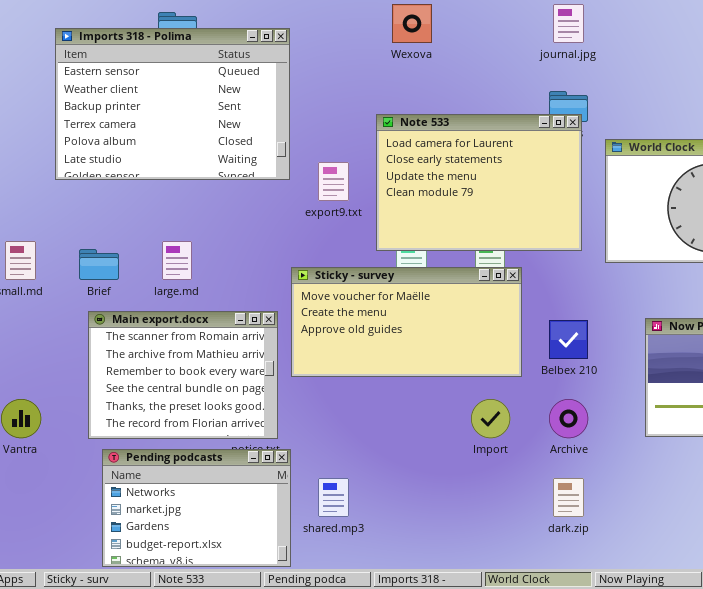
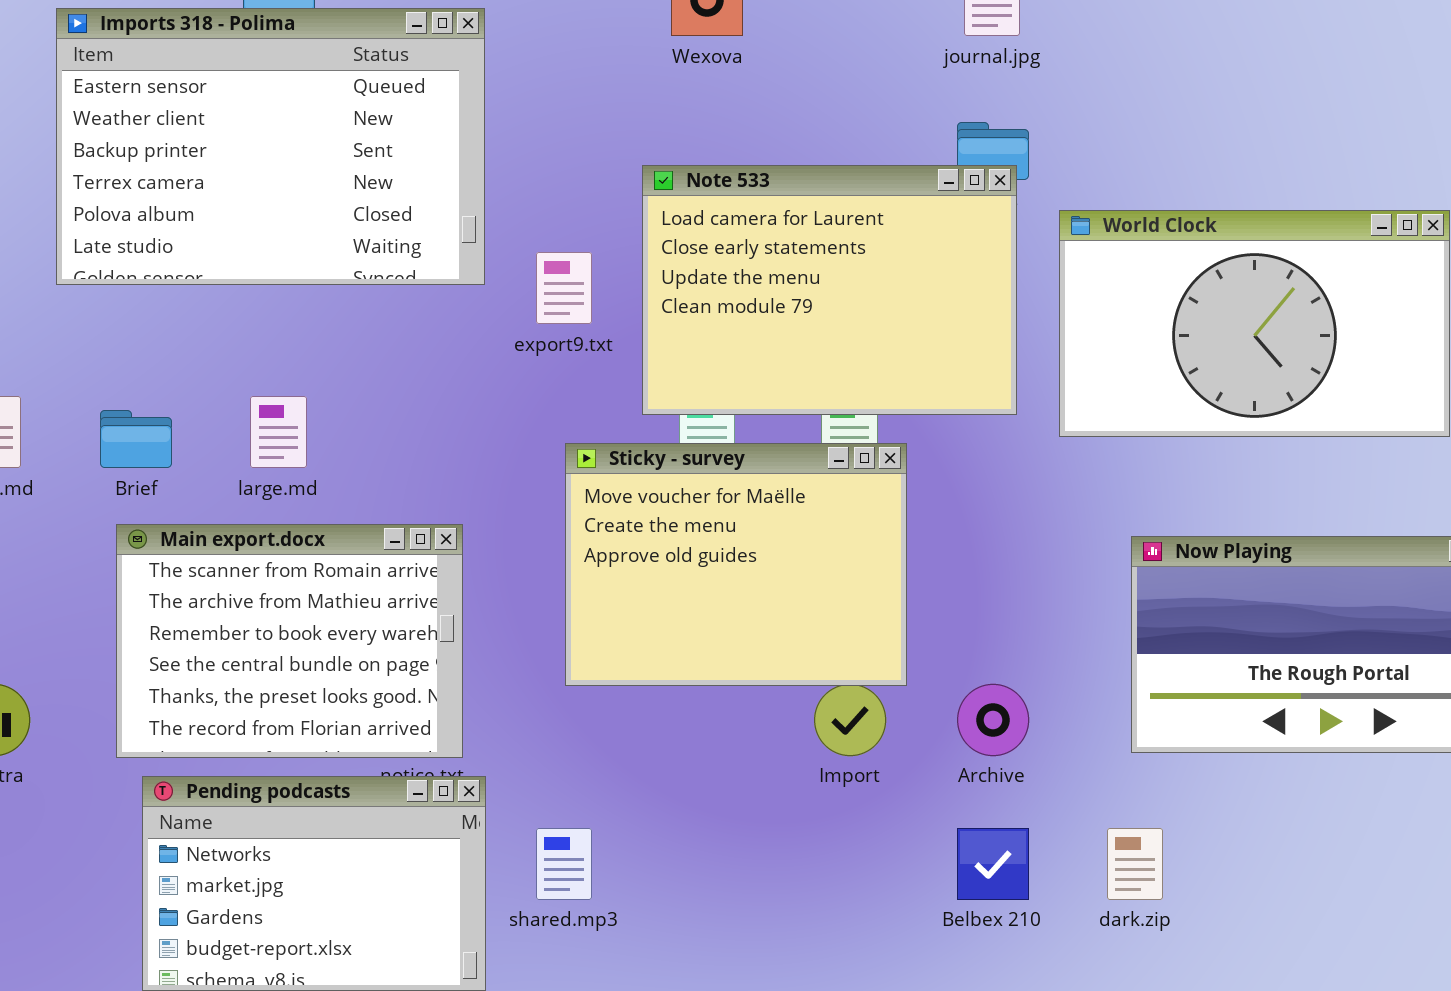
Sticky - survey: [291,267,522,377] -> [565,443,907,686], resized
Belbex 210: [549,320,588,359] -> [957,828,1029,900], moved
dark.zip: [553,478,584,517] -> [1107,828,1163,900], moved

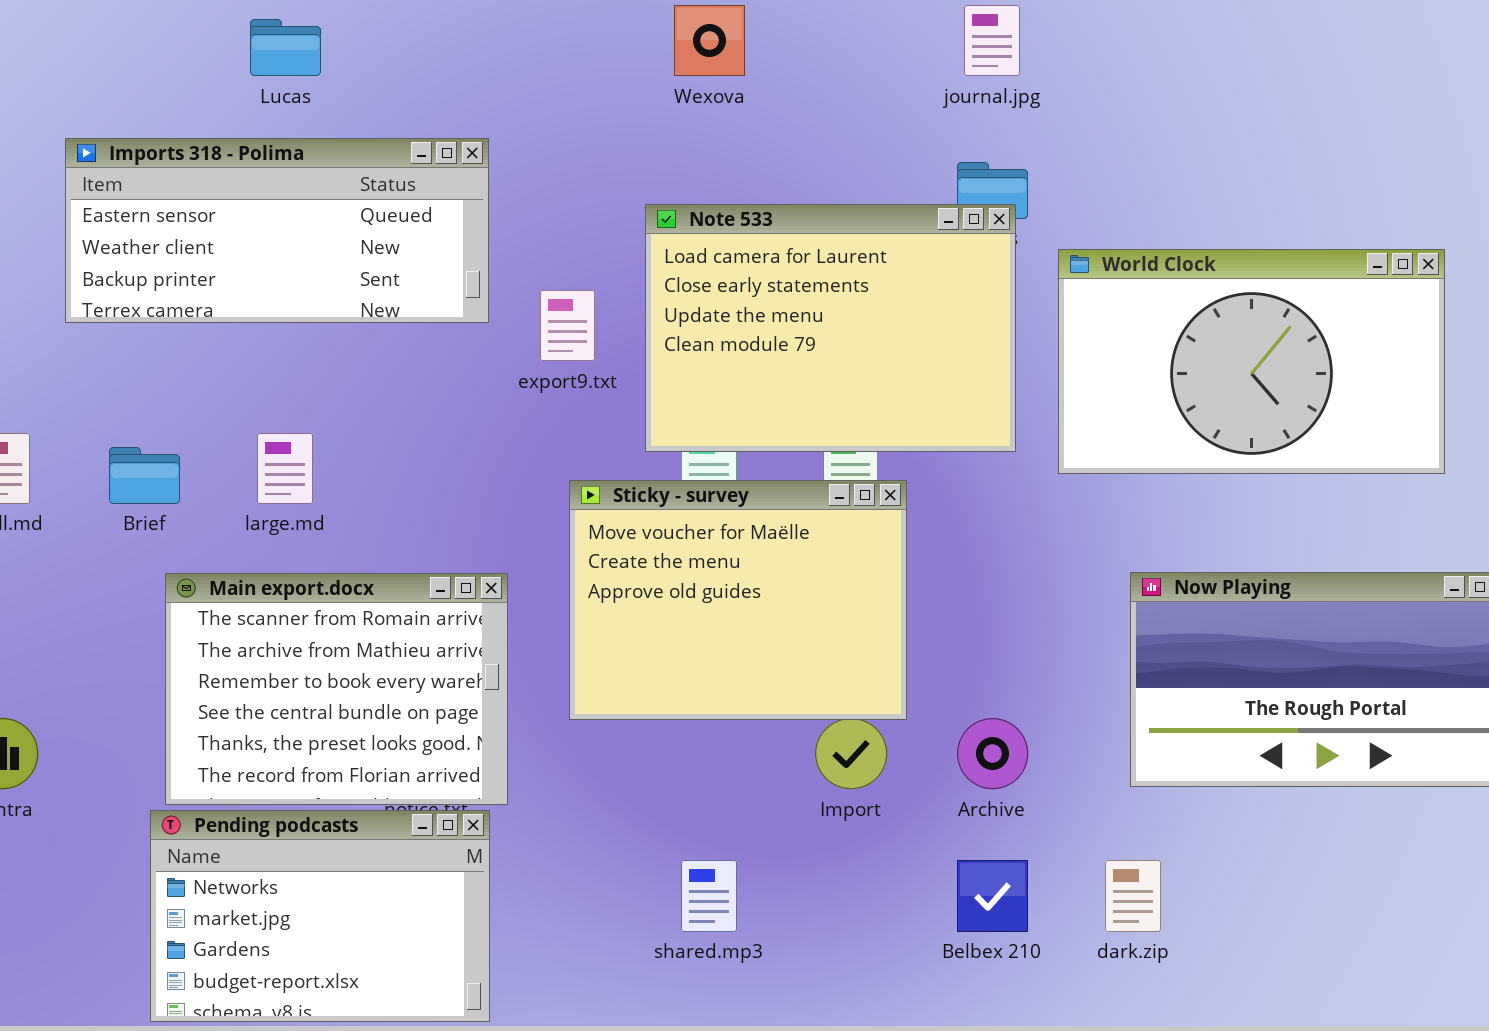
Imports 318 - Polima: [56,8,485,285] -> [65,138,489,323], resized
Main export.docx: [116,524,463,758] -> [165,573,508,805], moved
shared.mp3: [536,828,592,900] -> [681,860,737,932], moved

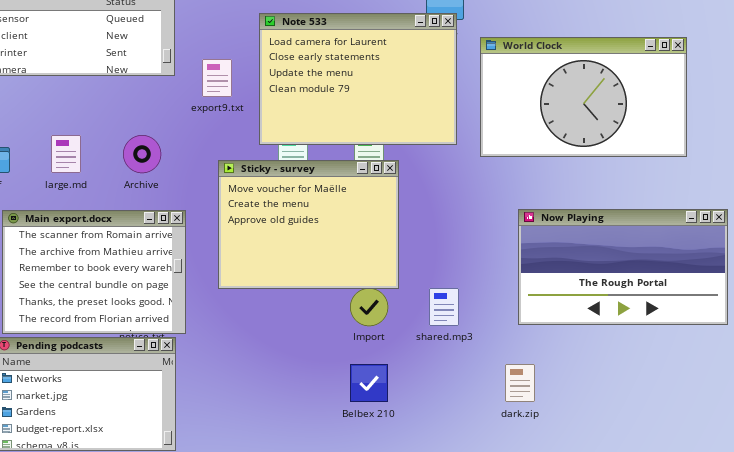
Archive: [957,718,1028,789] -> [123,135,161,173], moved
shared.mp3: [681,860,737,932] -> [429,288,459,326], moved
Belbex 210: [957,860,1028,932] -> [350,364,388,402], moved

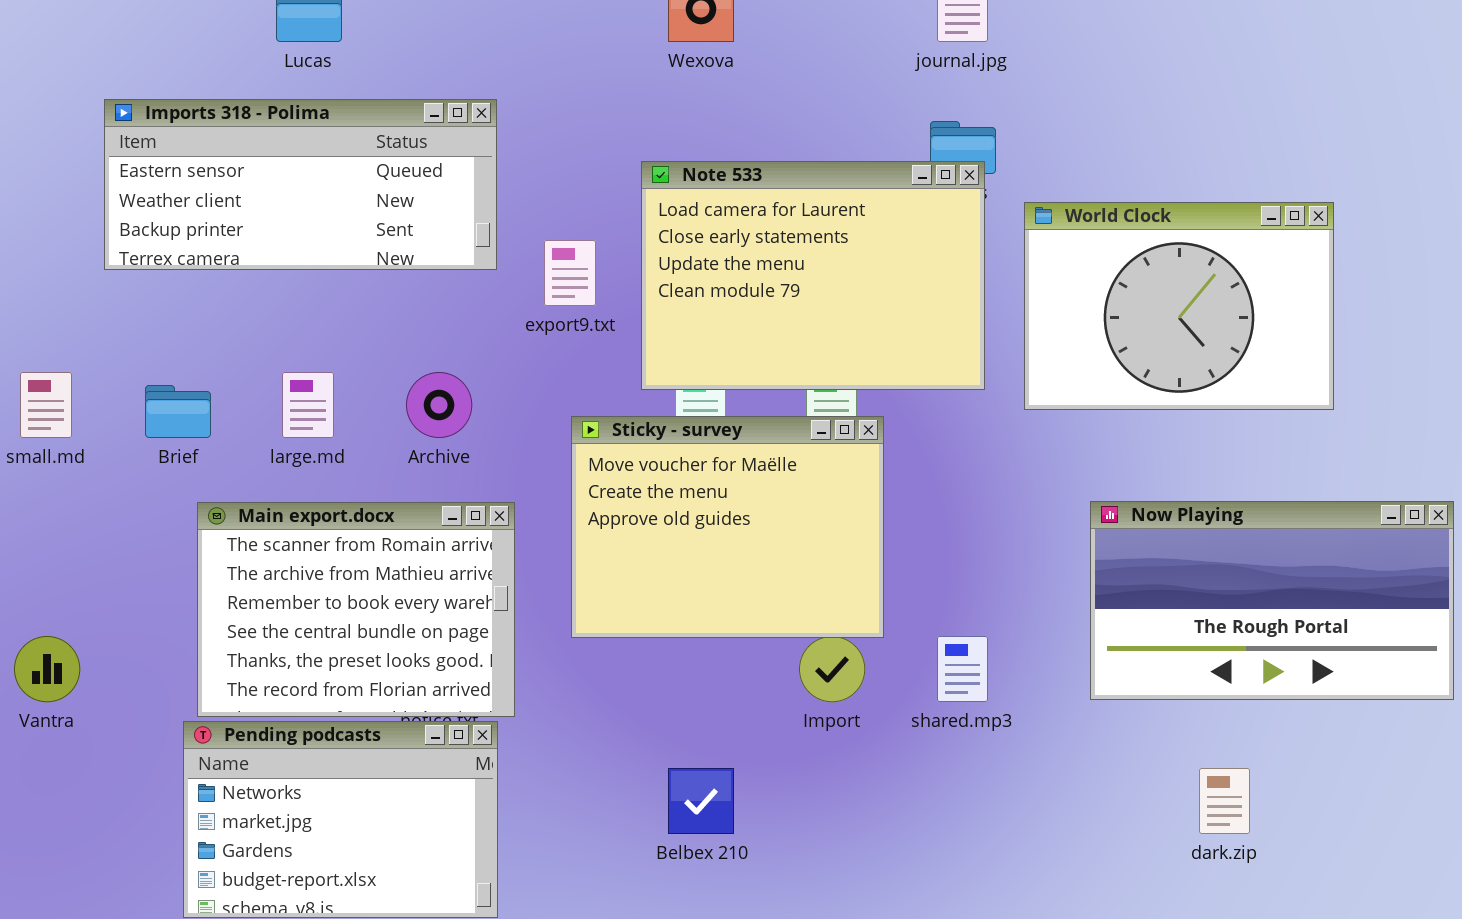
World Clock: [480,37,687,157] -> [1024,202,1334,410], resized
Belbex 210: [350,364,388,402] -> [668,768,734,834], moved
dark.zip: [505,364,535,402] -> [1199,768,1250,834], moved

